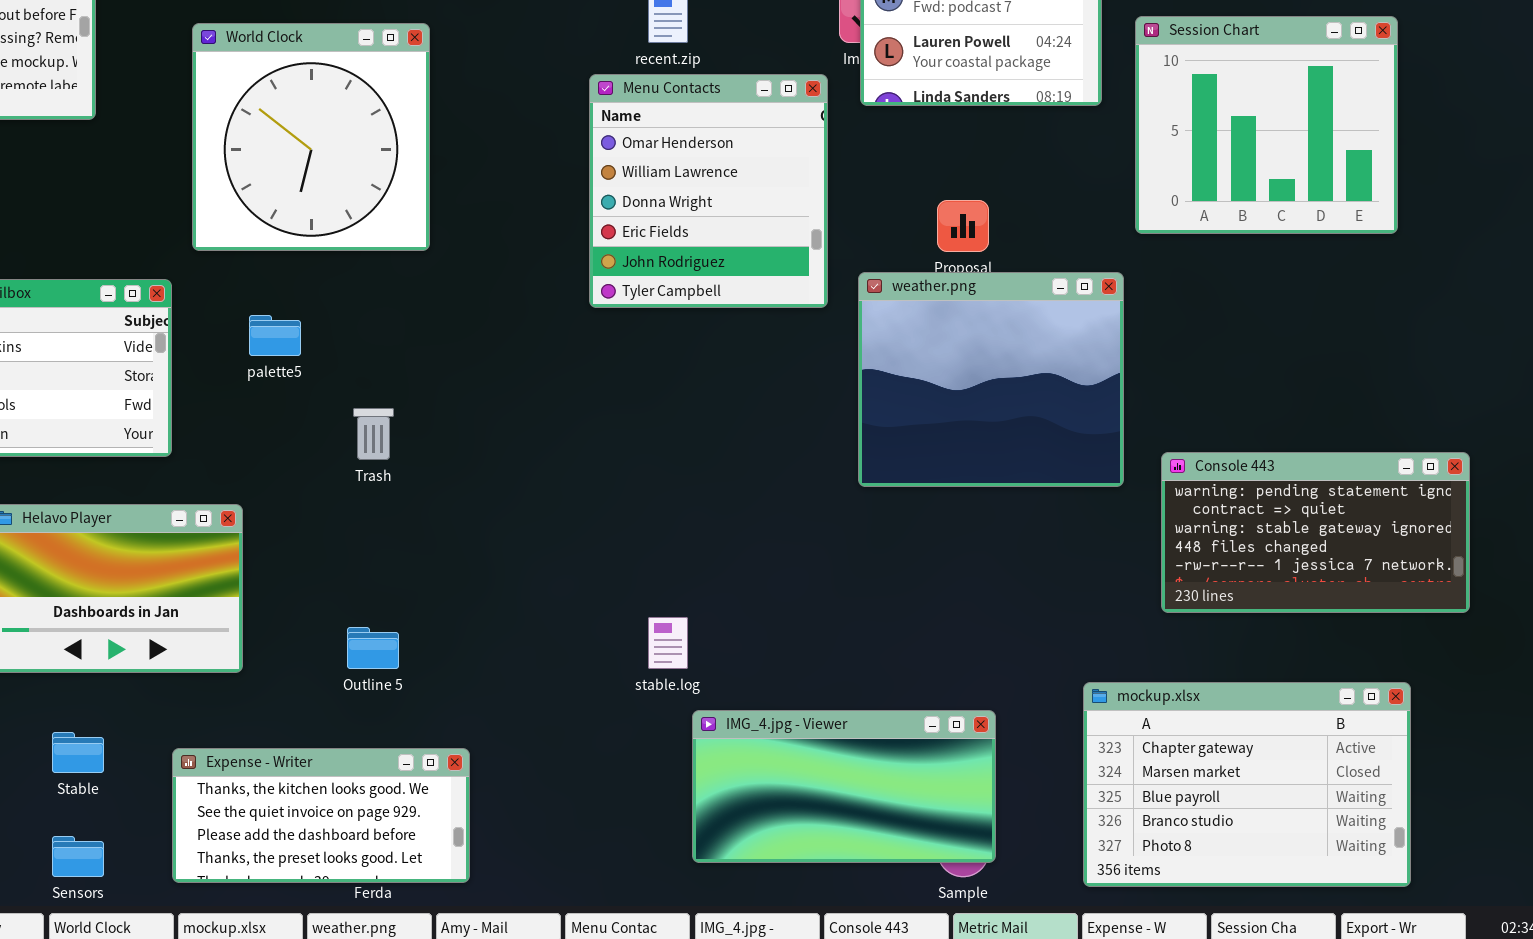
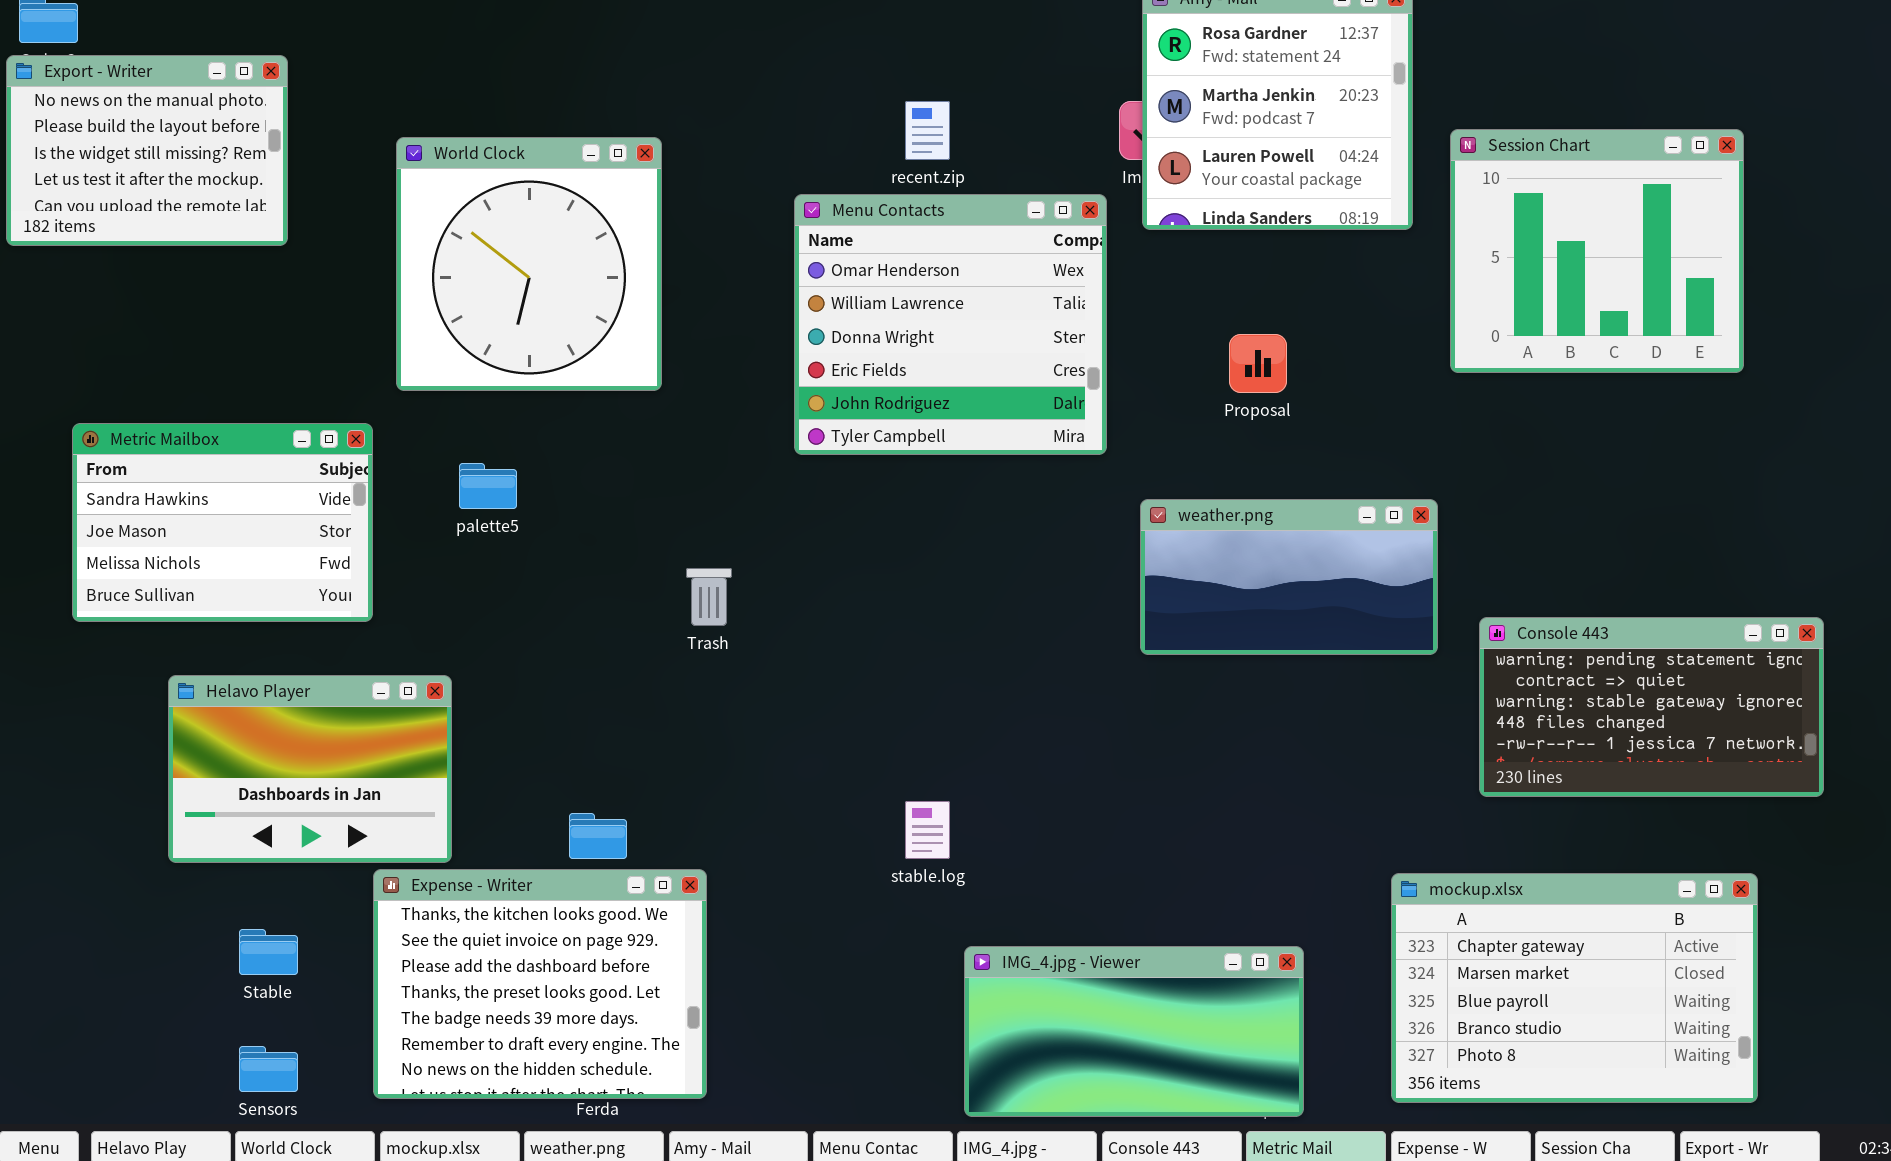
Menu Contacts: [589,74,828,308] -> [794,194,1107,455], resized
weather.png: [858,272,1124,487] -> [1140,499,1438,655], resized
Trash: [353,408,394,460] -> [686,568,732,626], moved
IMG_4.jpg - Viewer: [692,710,996,863] -> [964,946,1304,1117], moved
Expense - Writer: [172,748,470,883] -> [373,869,707,1099], resized

